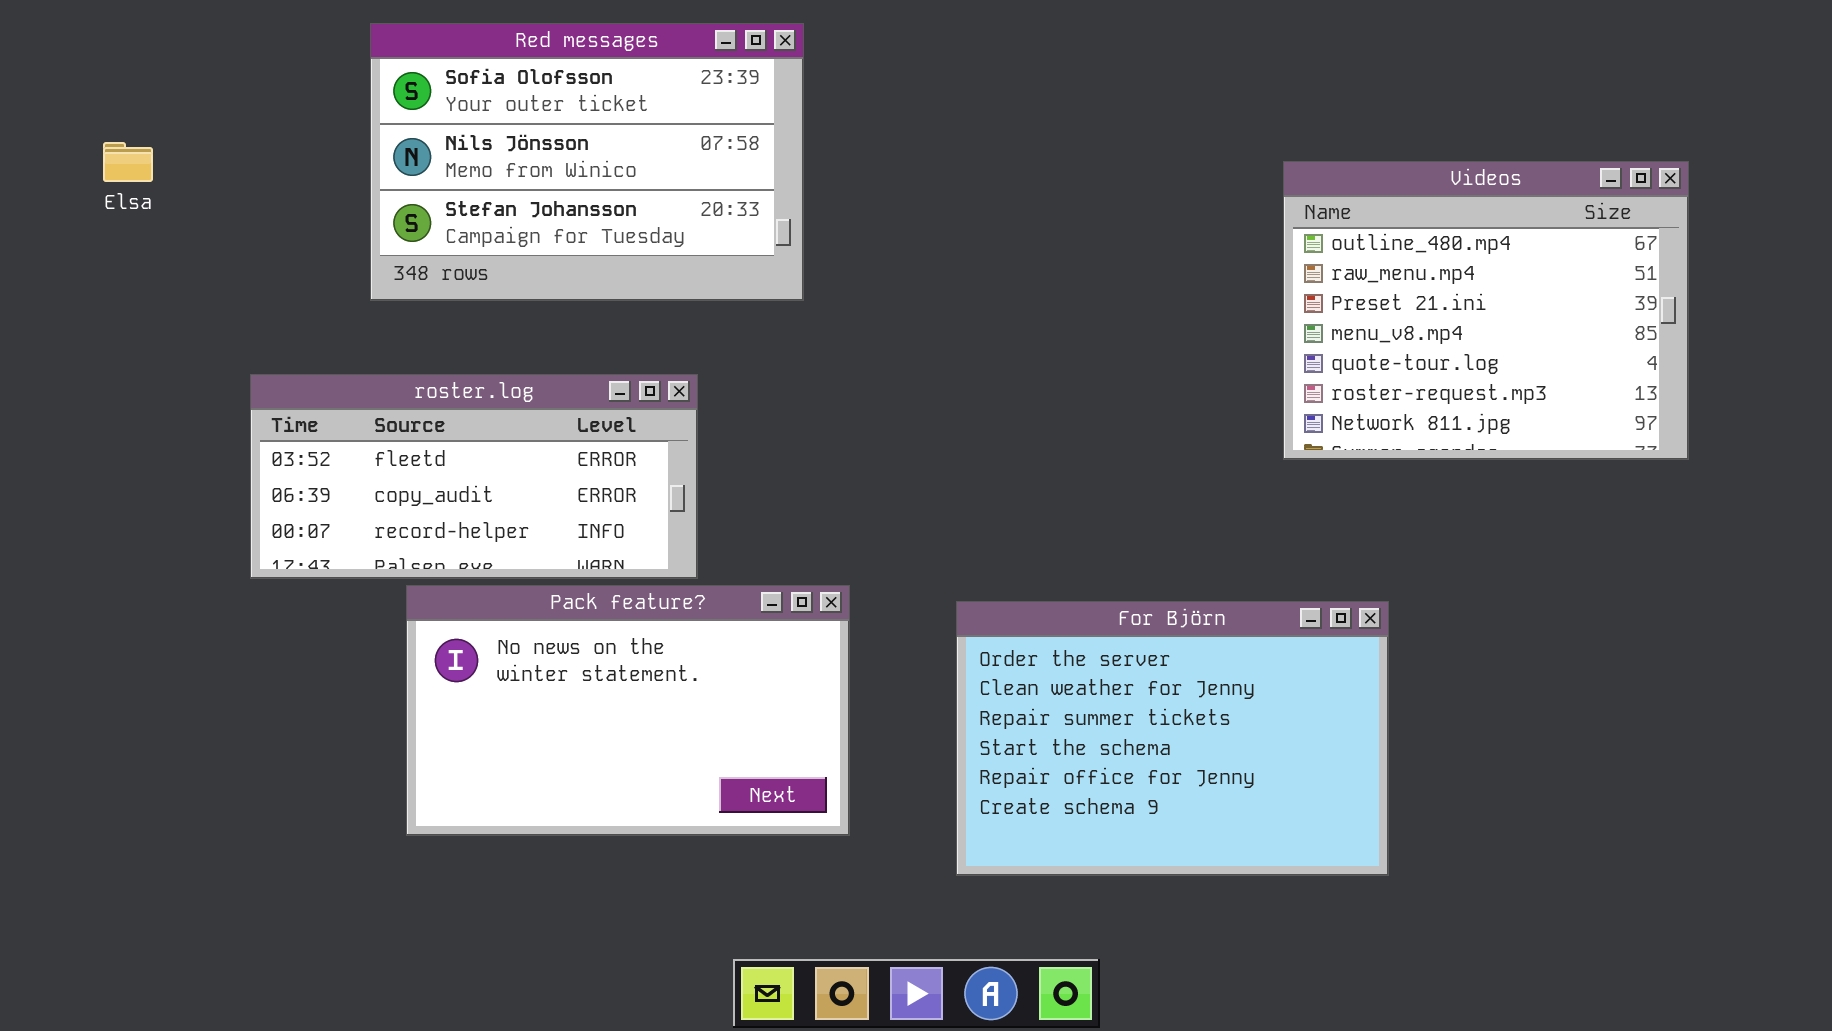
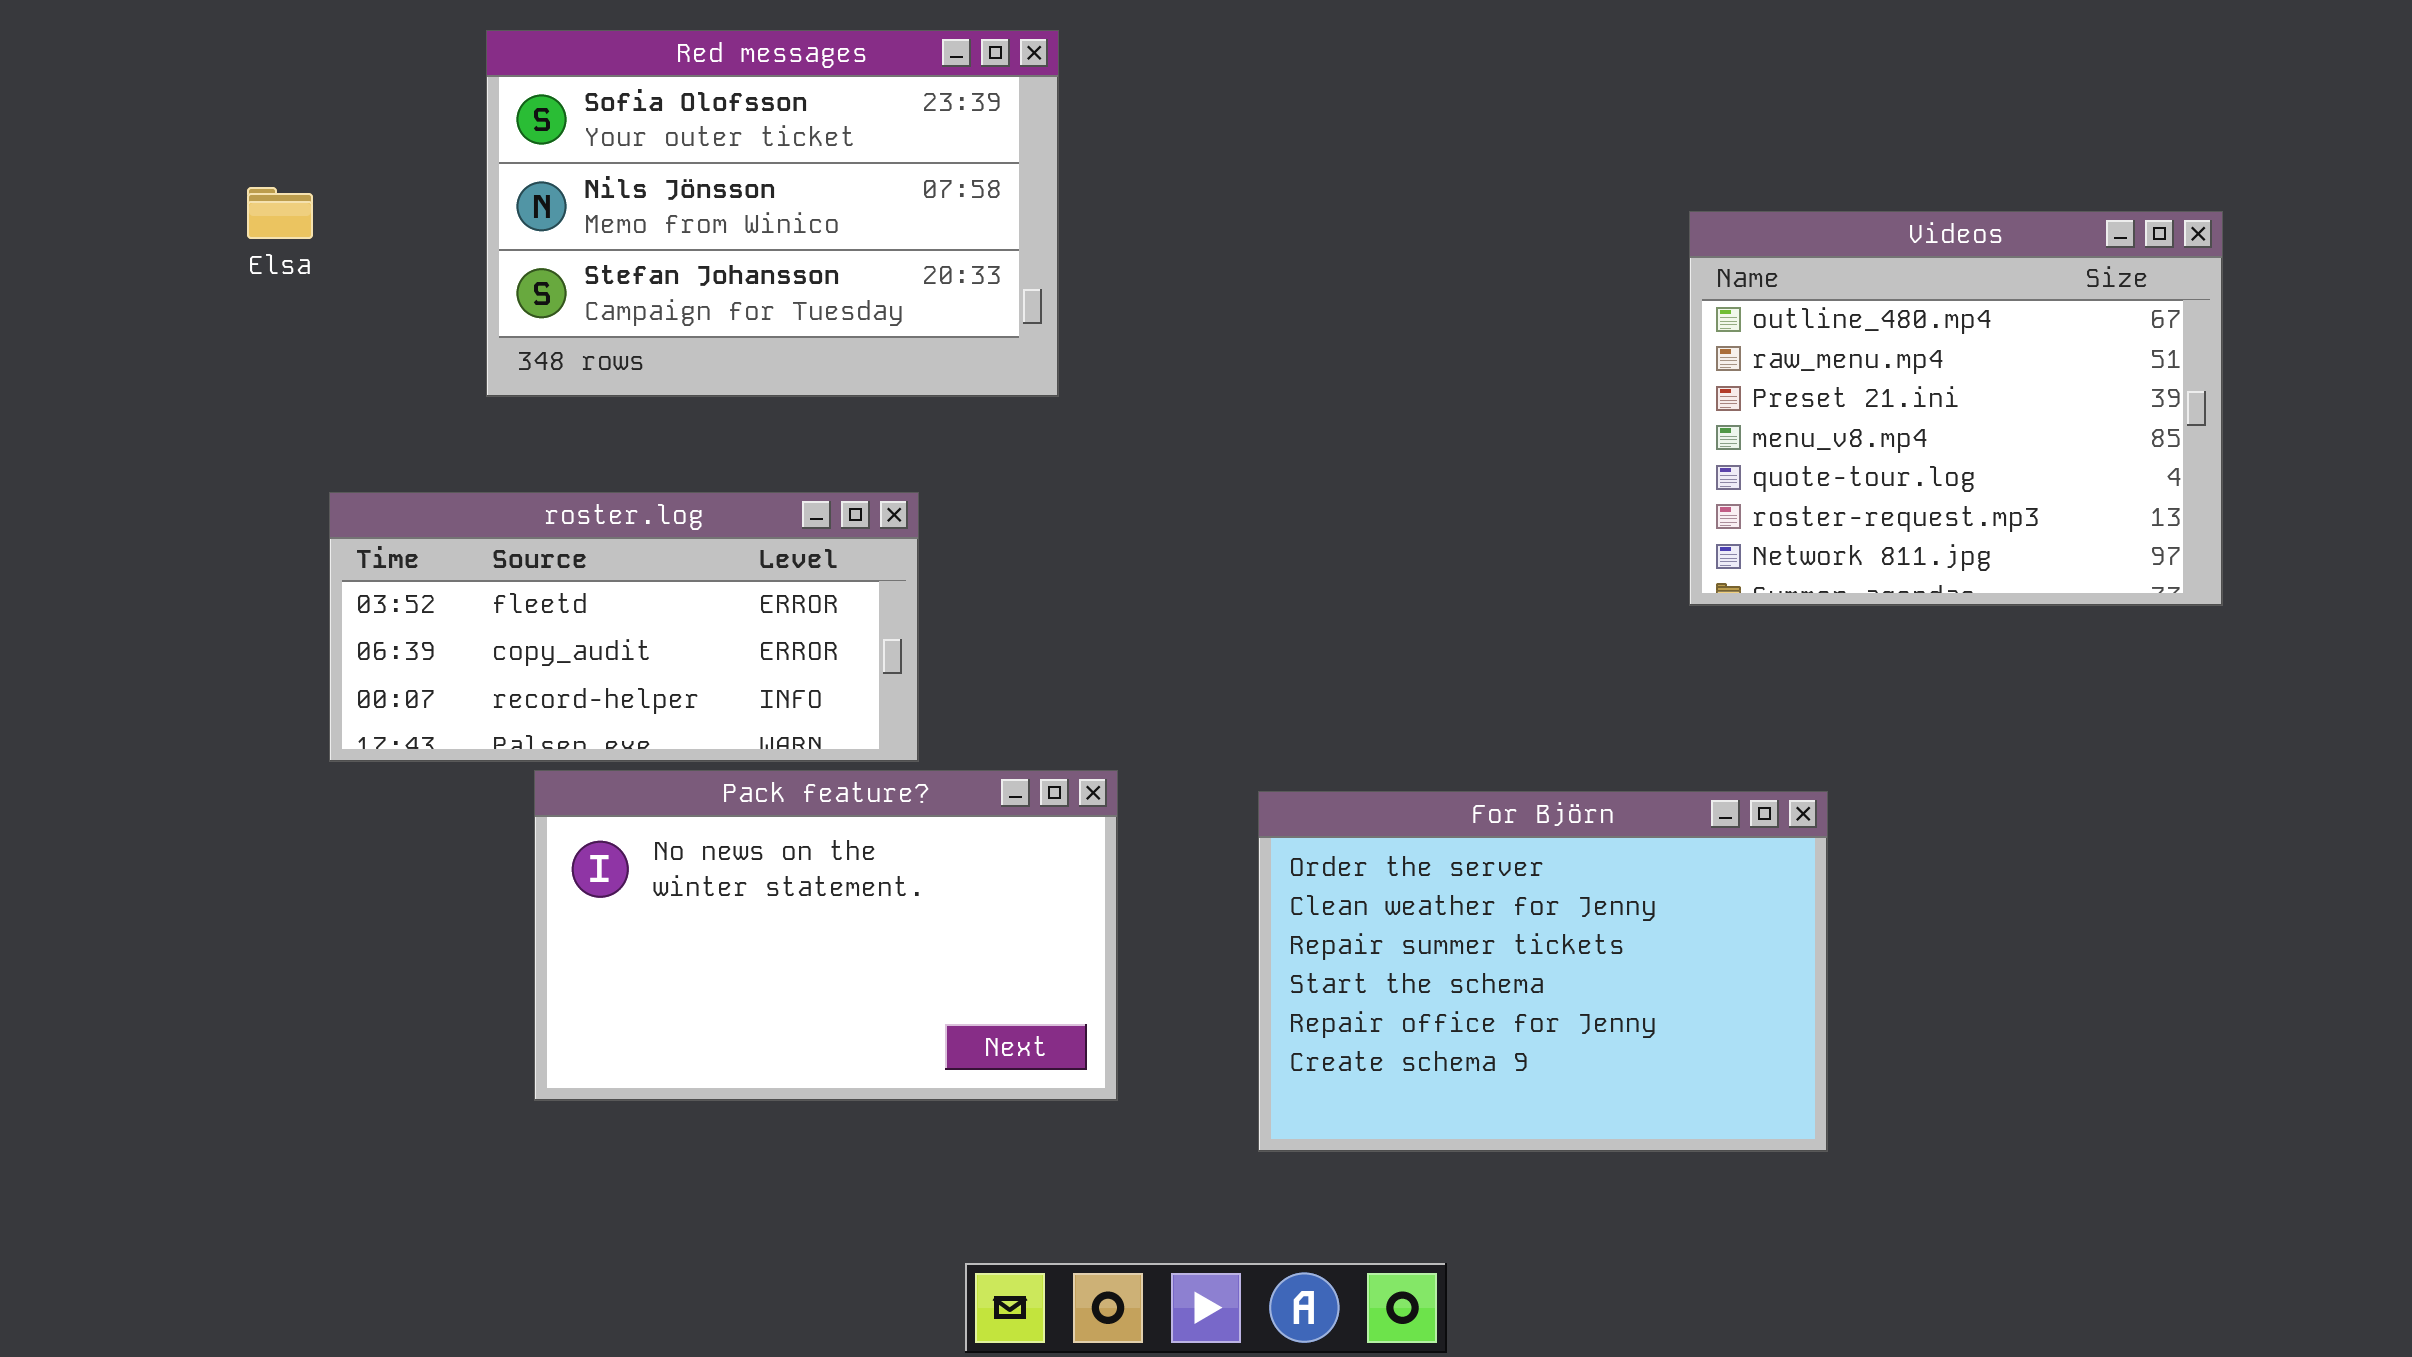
Elsa: [103,142,153,182] -> [247,187,313,239], moved

